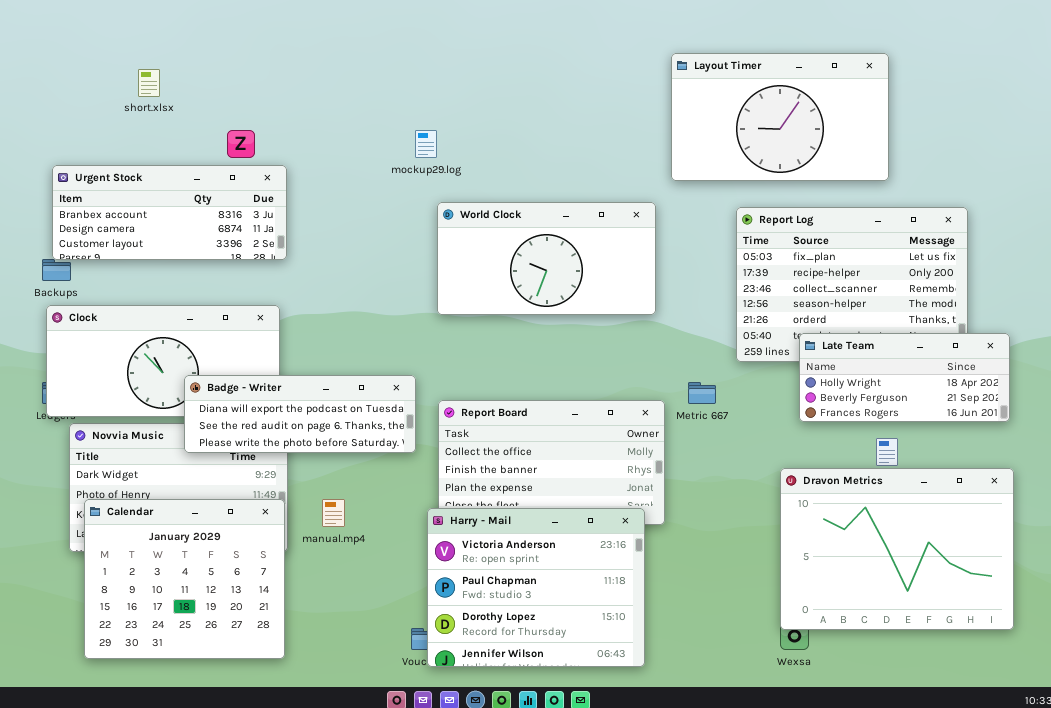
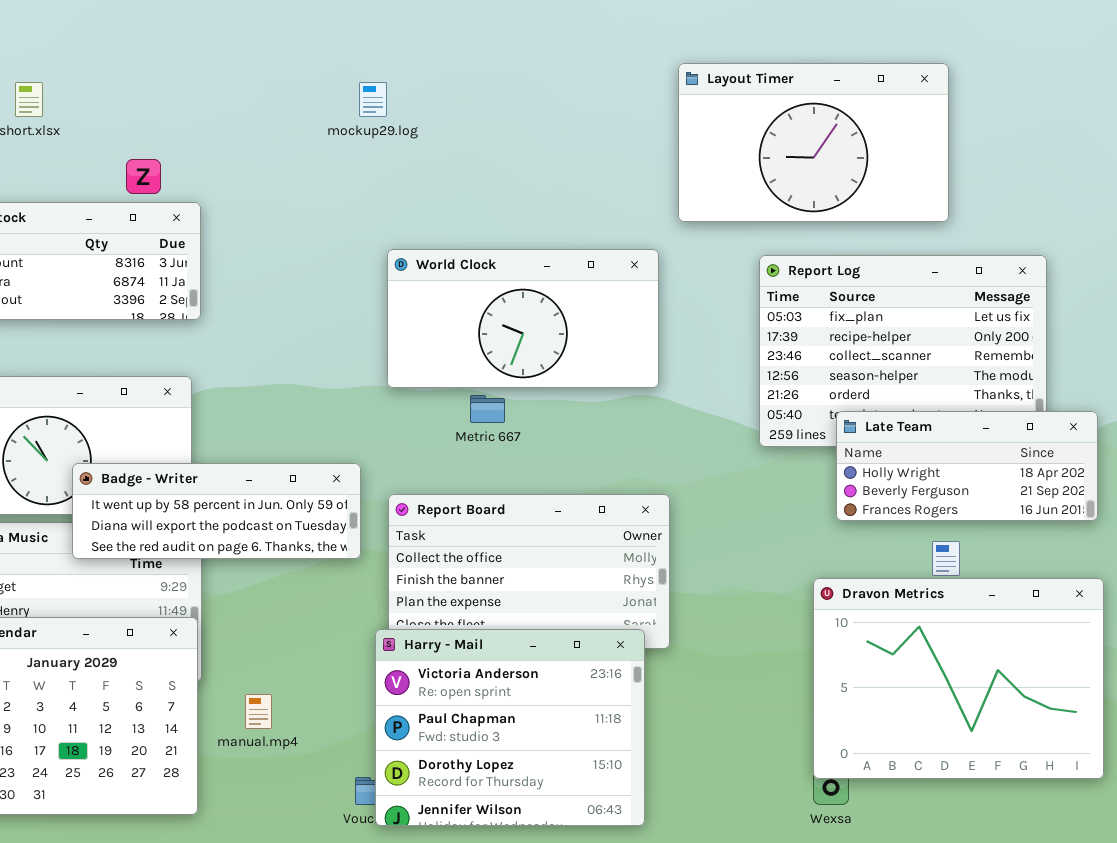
mockup29.log: [415,130,437,158] -> [359,82,387,117], moved
Badge - Writer: [184,375,416,453] -> [72,463,361,559], scrolled up 1 row
Metric 667: [688,382,716,404] -> [470,395,505,423], moved
manual.mp4: [322,499,345,527] -> [245,694,272,729], moved

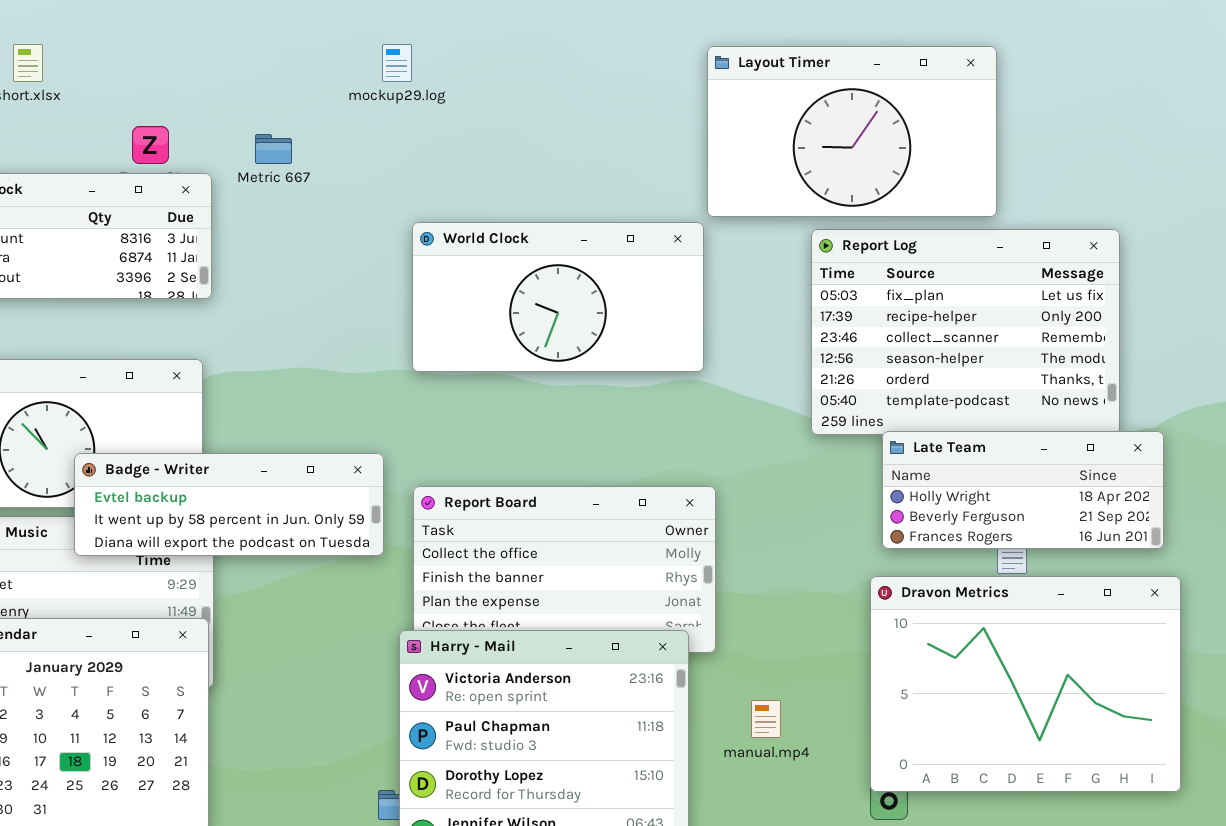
Layout Timer: [678,63,949,222] -> [707,46,997,217], moved
Metric 667: [470,395,505,423] -> [255,134,292,164], moved
Late Team: [836,411,1098,521] -> [882,431,1164,549], moved
Badge - Writer: [72,463,361,559] -> [74,453,384,556], scrolled up 1 row
manual.mp4: [245,694,272,729] -> [751,700,781,738], moved

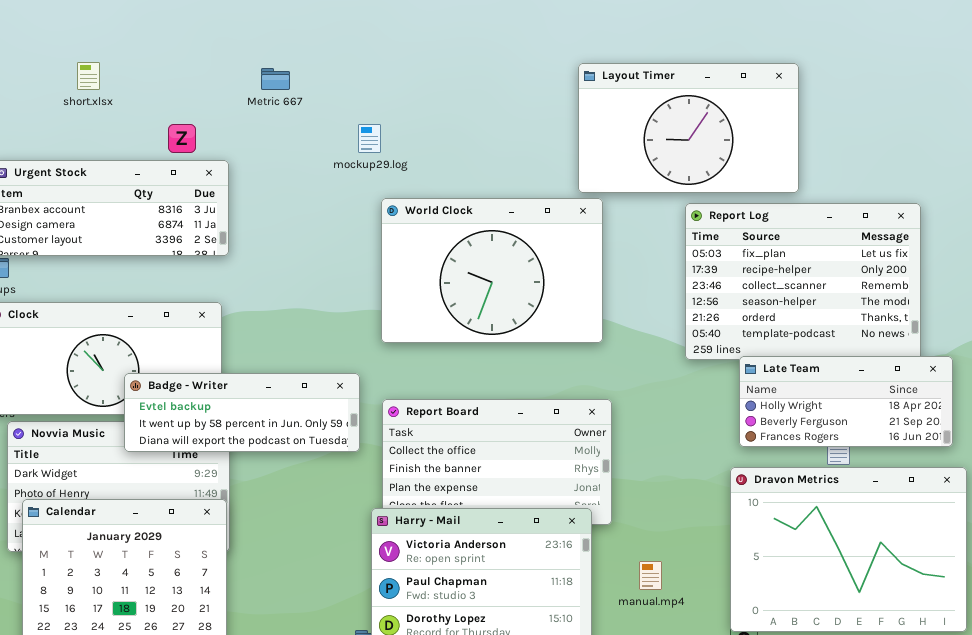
mockup29.log: [382,44,412,82] -> [358,124,381,153], moved
Layout Timer: [707,46,997,217] -> [578,63,799,193], moved
Metric 667: [255,134,292,164] -> [261,68,290,90], moved
World Clock: [412,222,704,372] -> [381,198,603,343], resized

